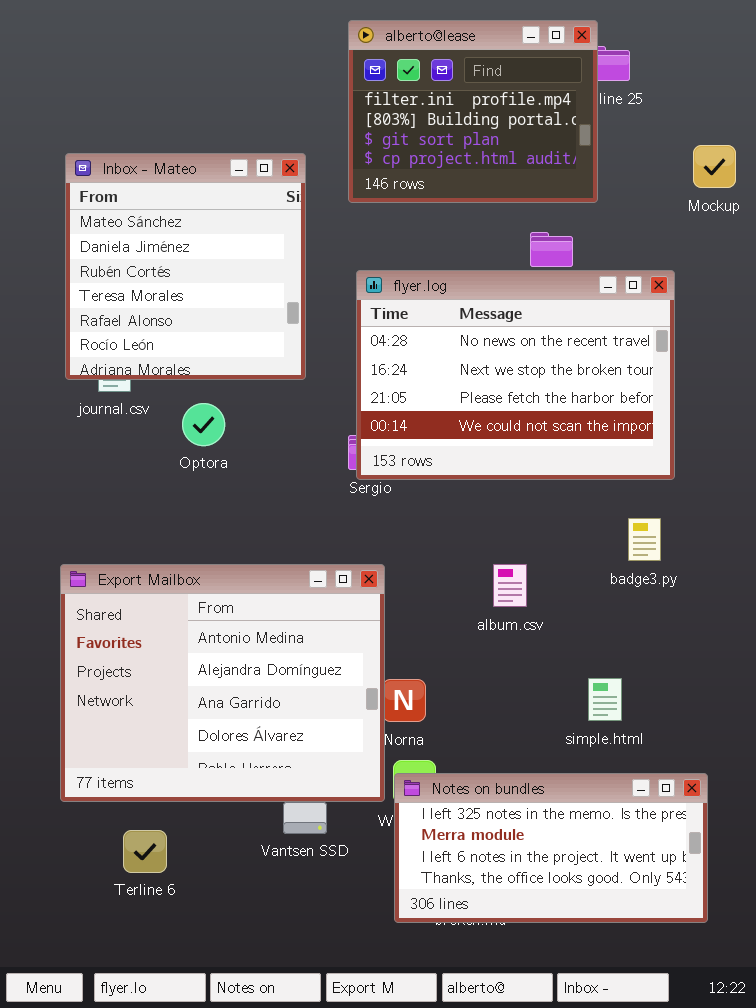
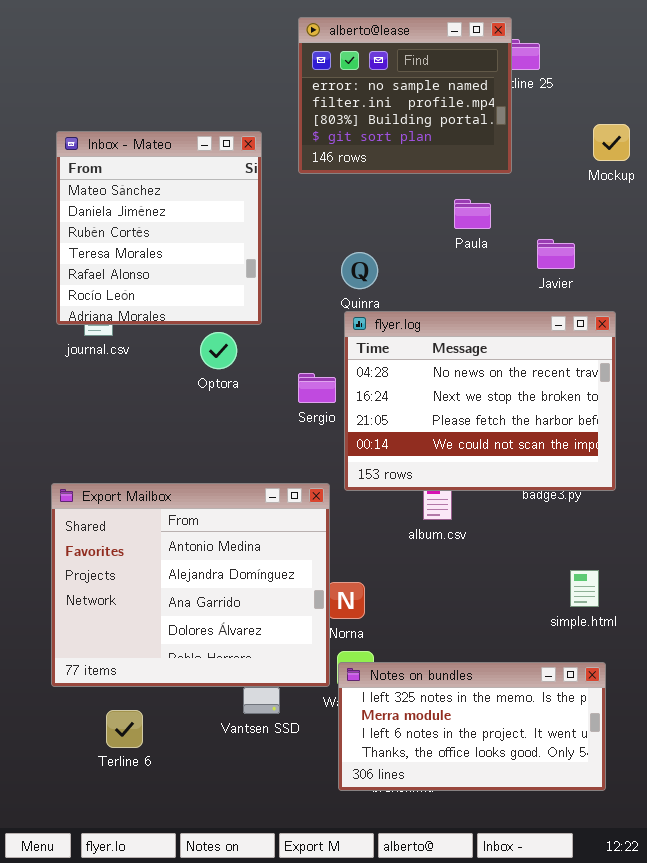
alberto@lease: [348,20,598,203] -> [298,17,512,174], scrolled up 1 row
flyer.log: [356,270,675,480] -> [344,311,616,491], moved
Optora: [182,403,225,446] -> [200,332,237,369], moved
simple.html: [588,678,622,721] -> [570,570,599,607], moved

